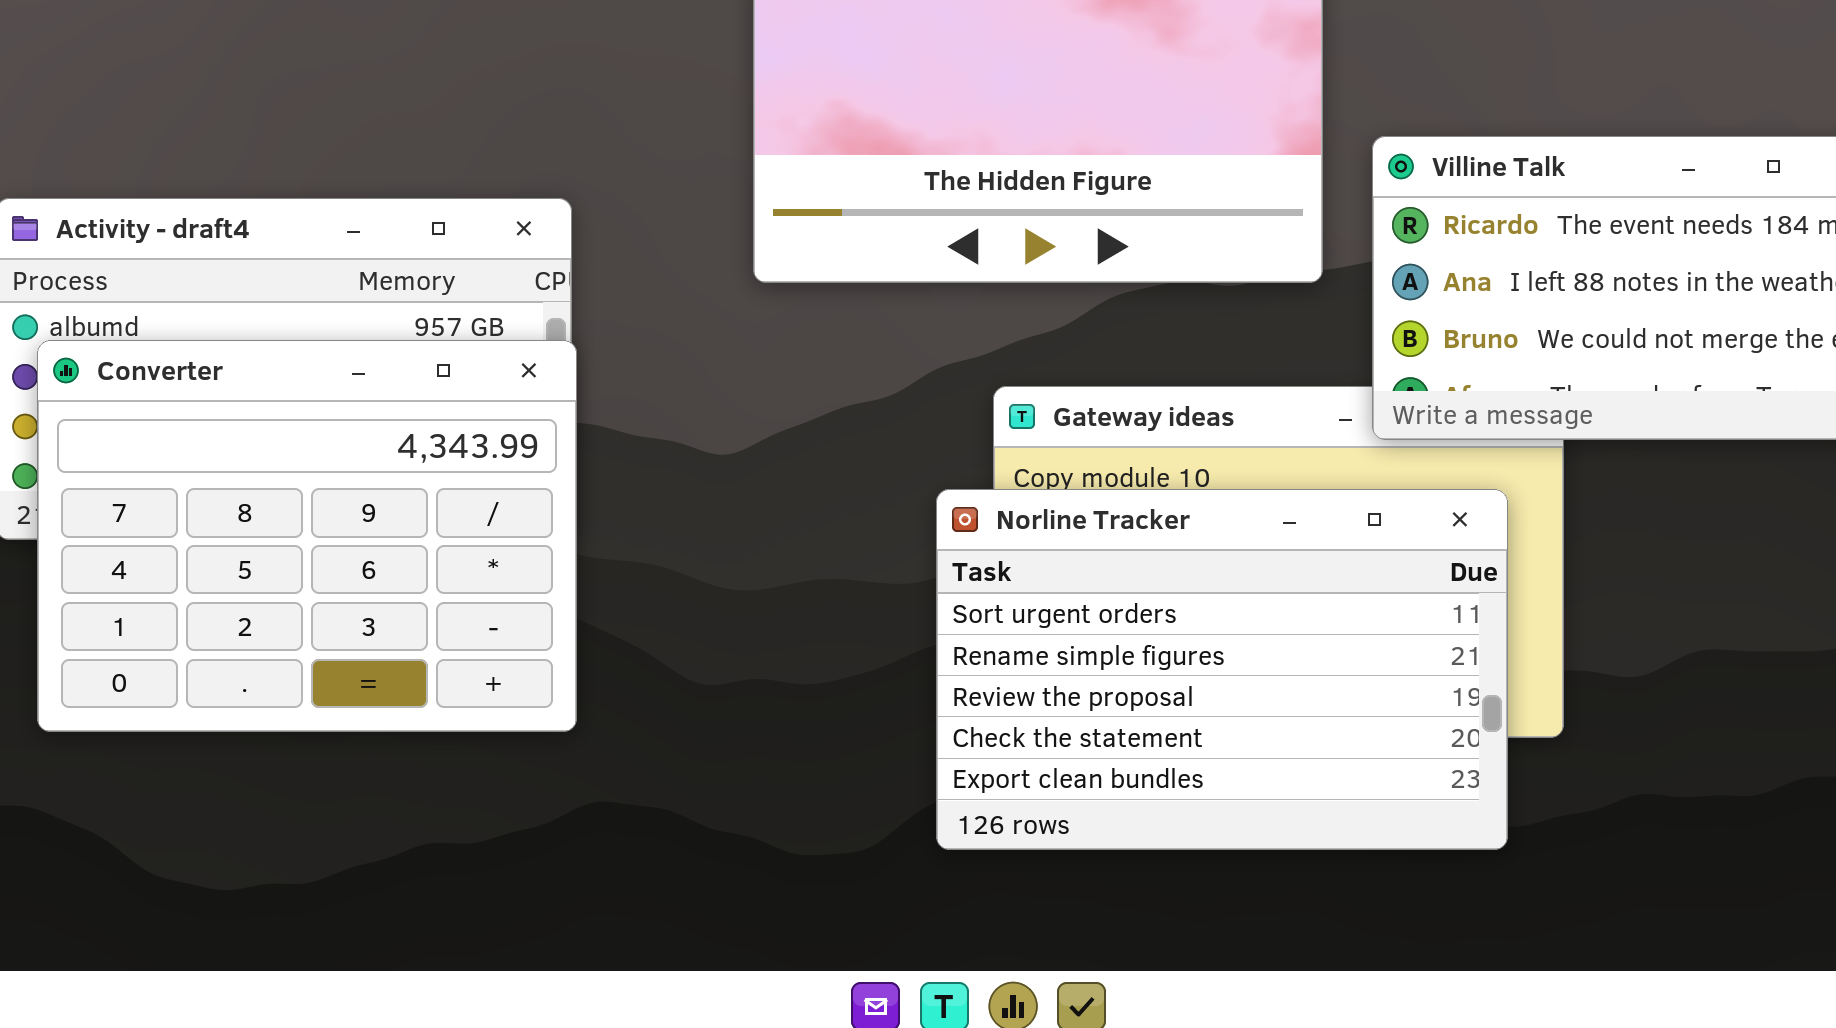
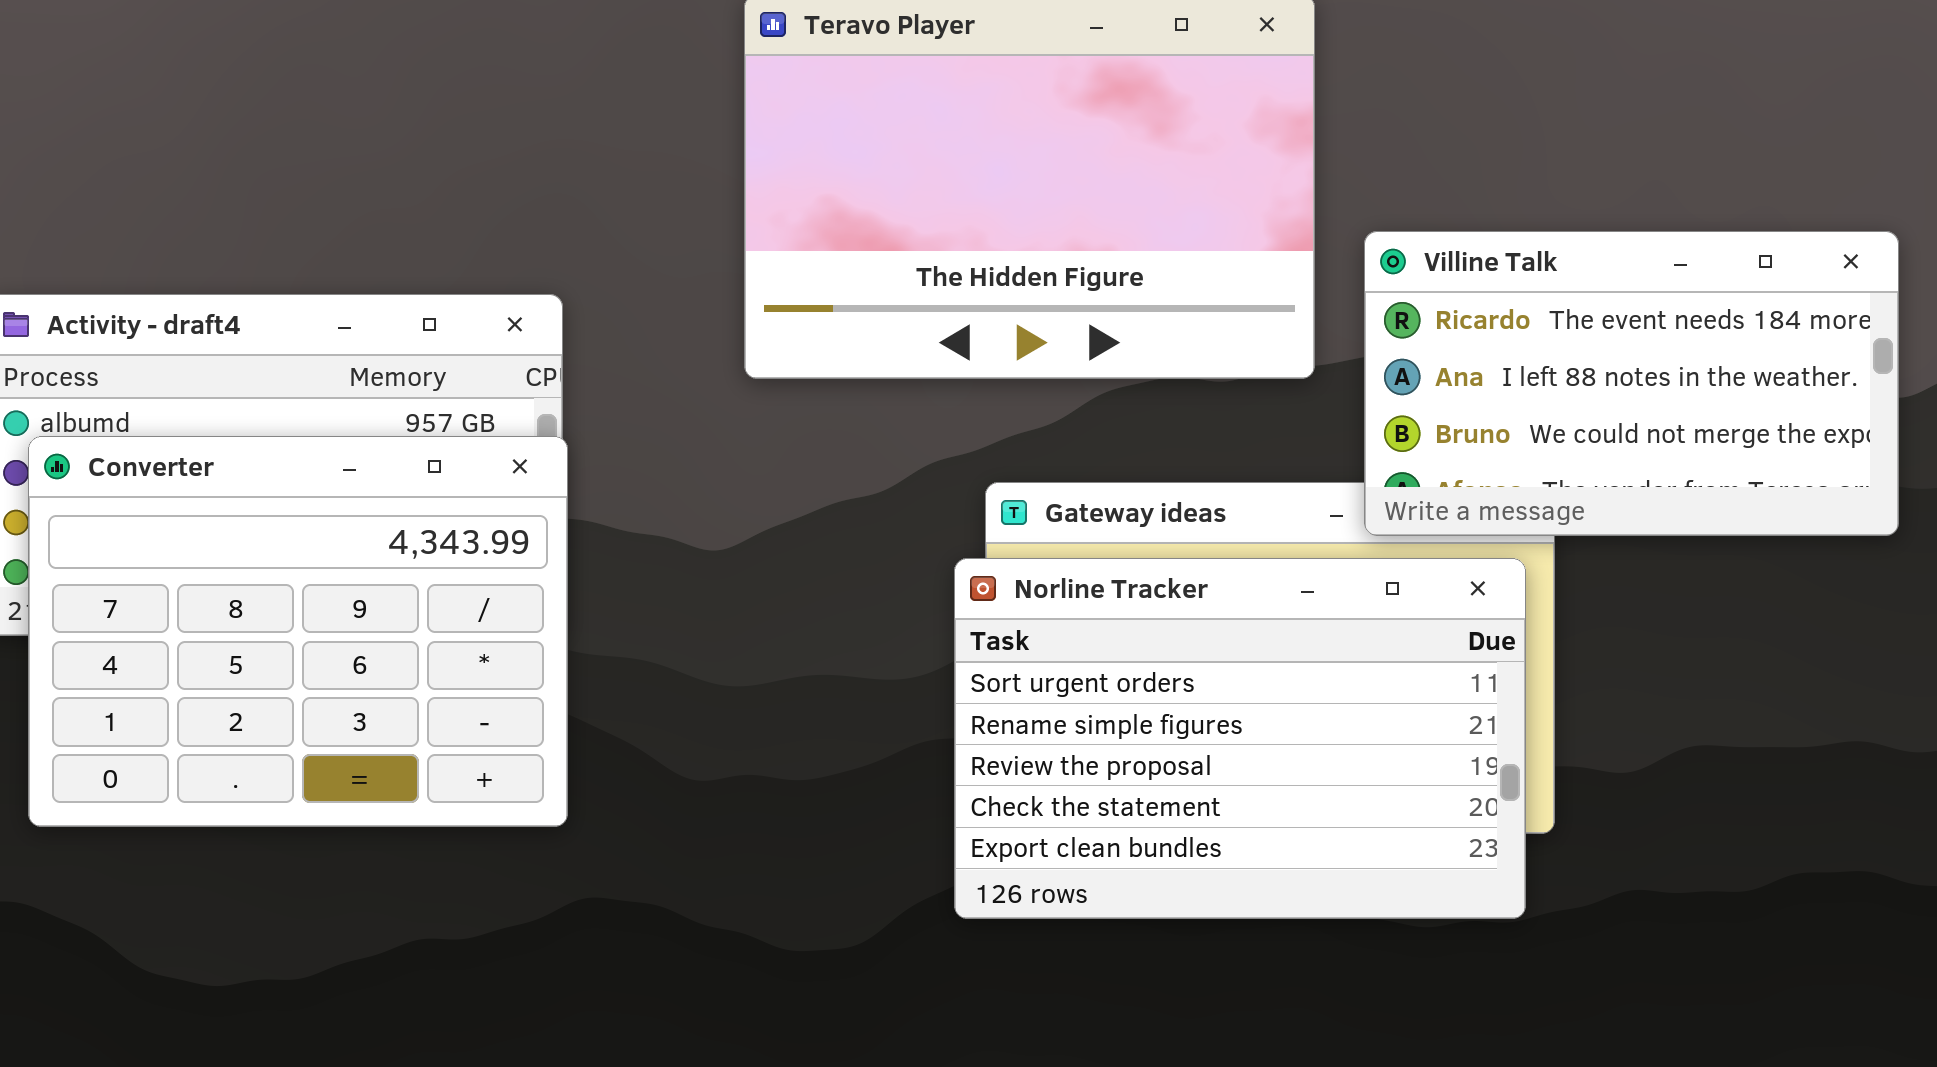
Norline Tracker: [936,489,1508,850] -> [954,558,1526,919], moved

